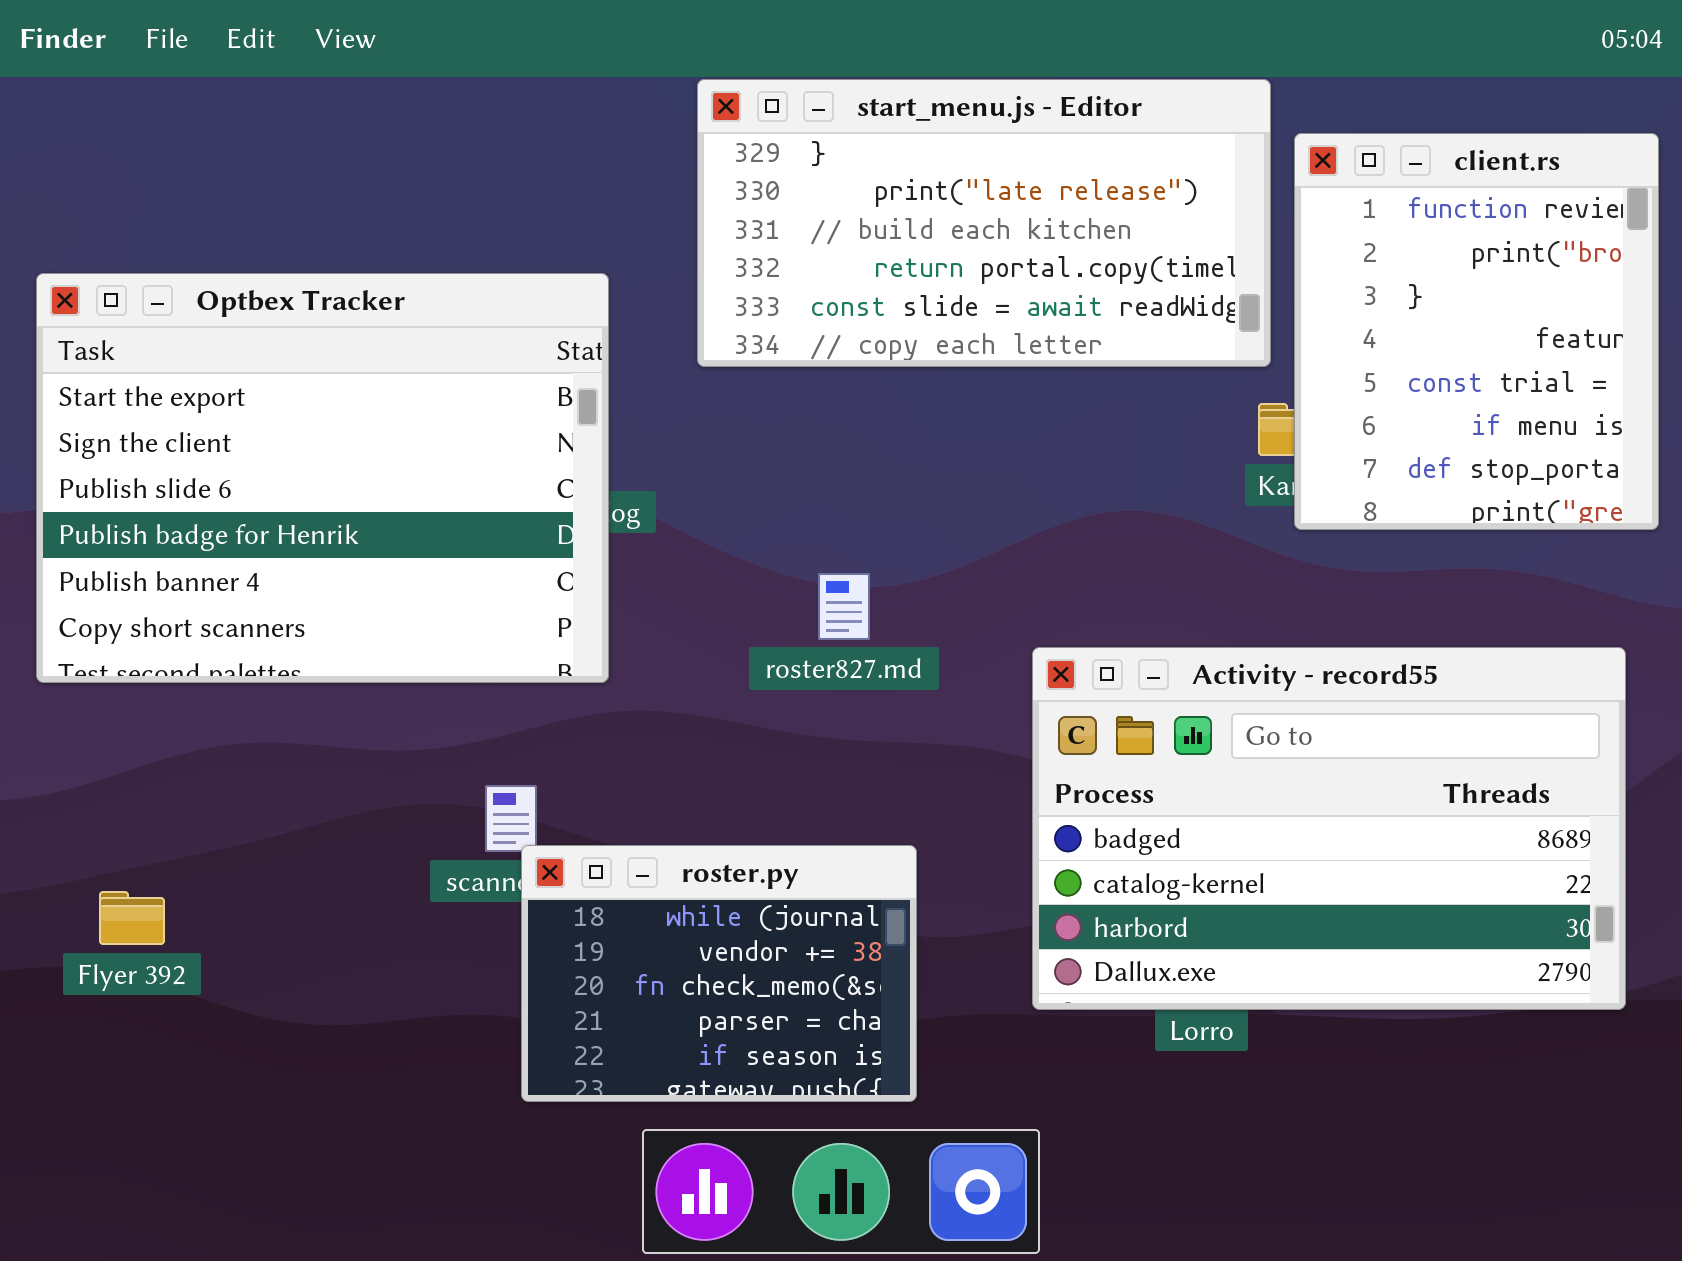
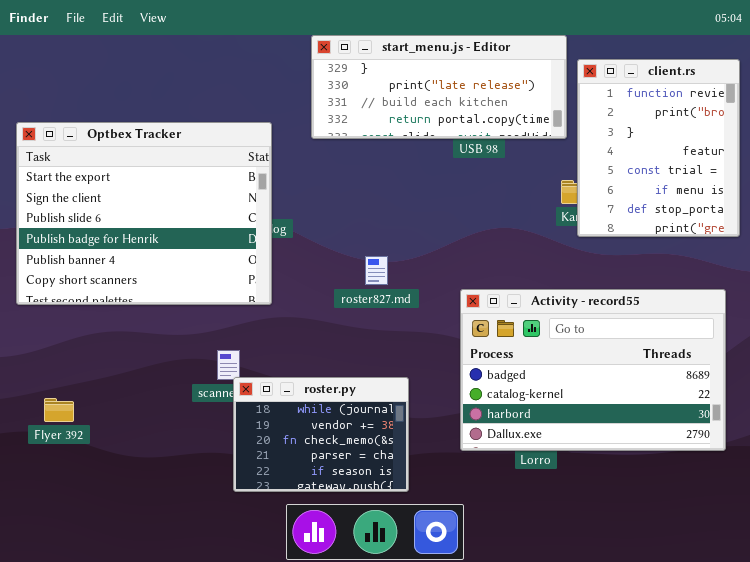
start_menu.js - Editor: [697,79,1271,367] -> [311,35,567,139], resized

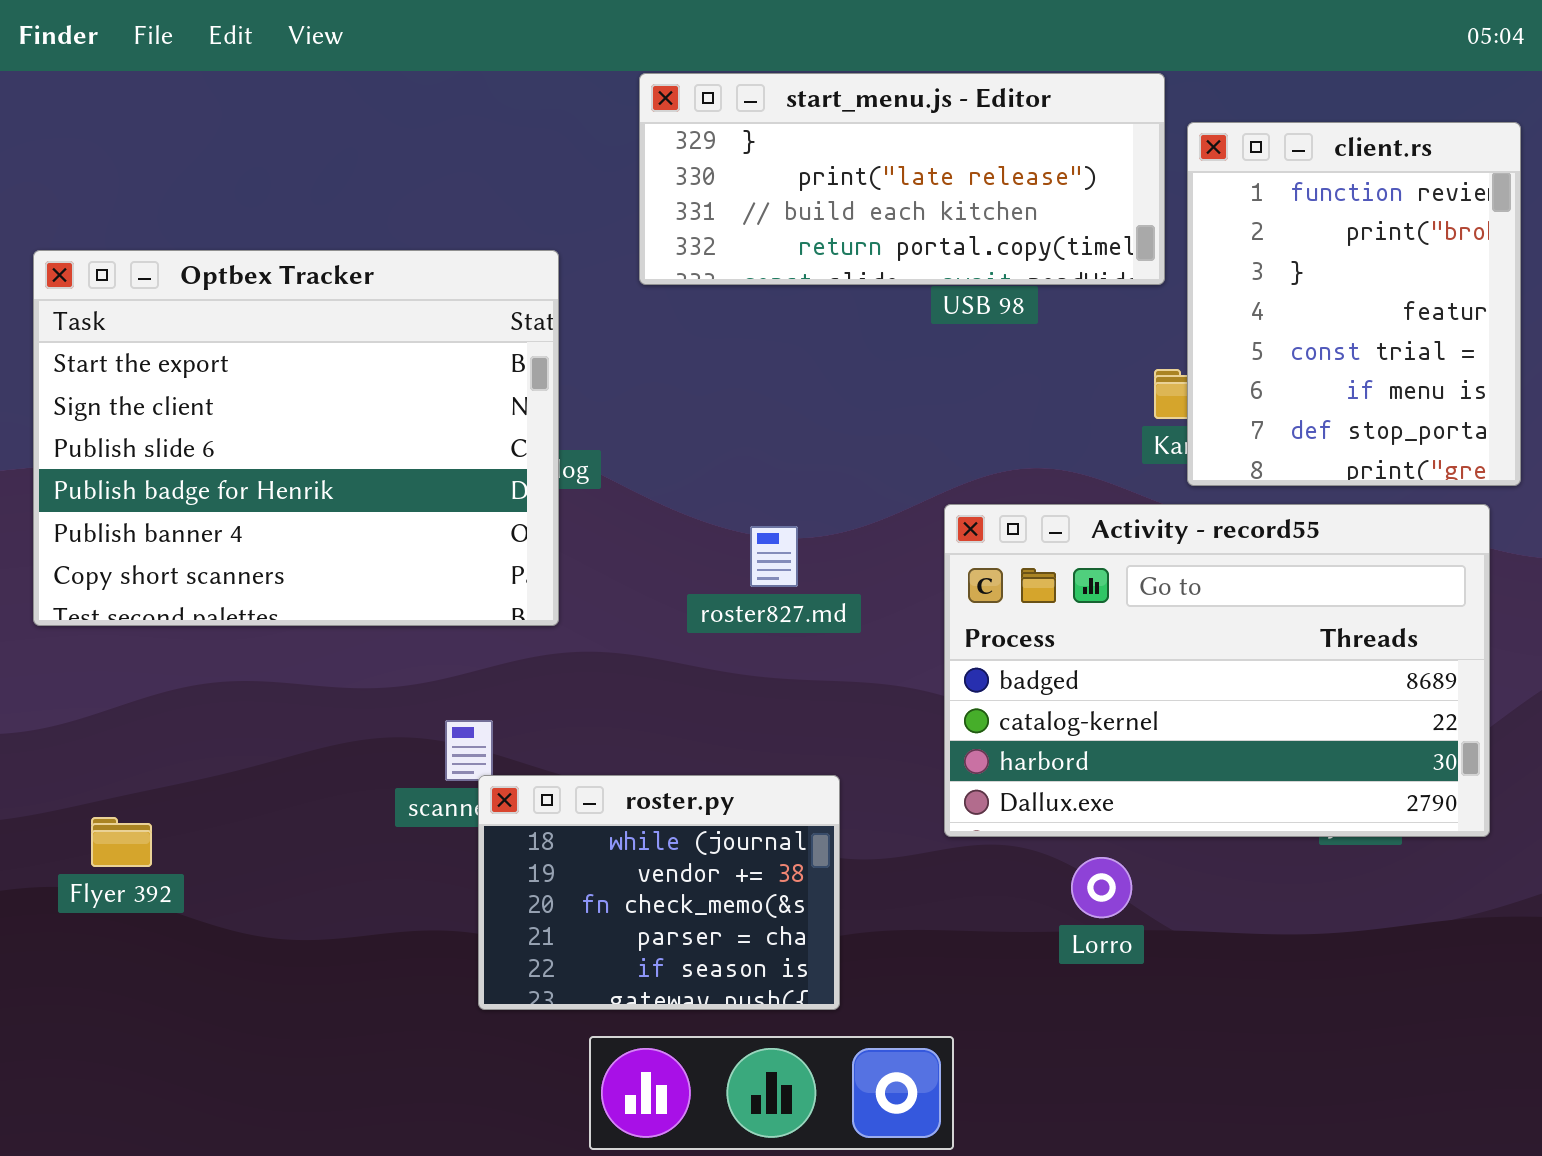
Activity - record55: [460,289,726,451] -> [944,504,1490,837], moved

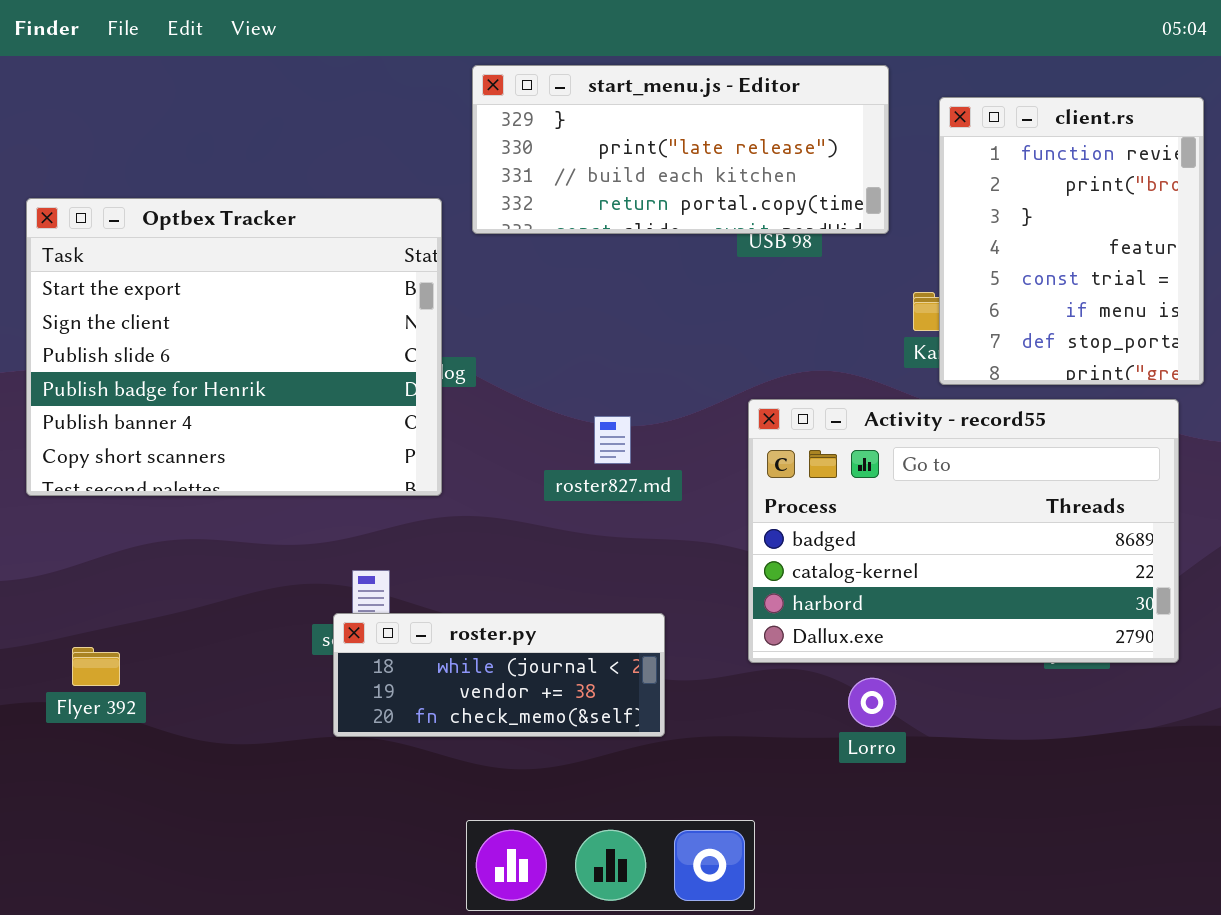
start_menu.js - Editor: [639,73,1165,285] -> [472,65,889,234], moved
roster.py: [478,775,840,1010] -> [333,613,665,737], resized

